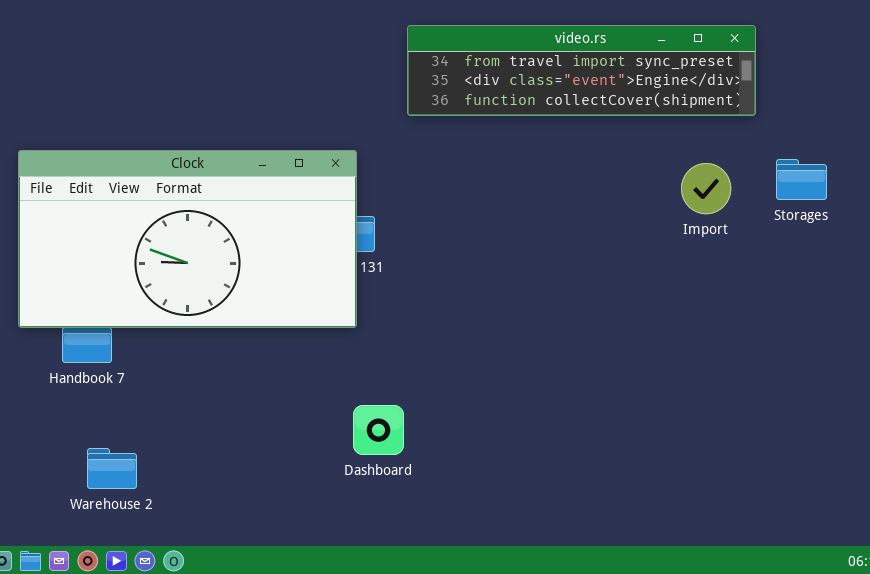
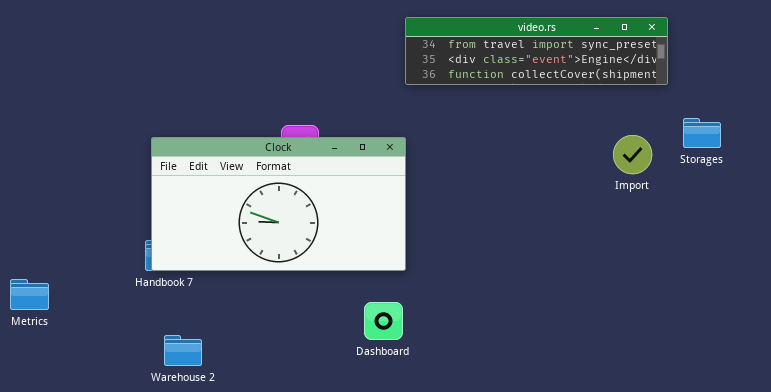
Clock: [18,150,357,328] -> [151,137,406,271], moved
Import: [681,163,731,214] -> [613,135,652,174], moved

